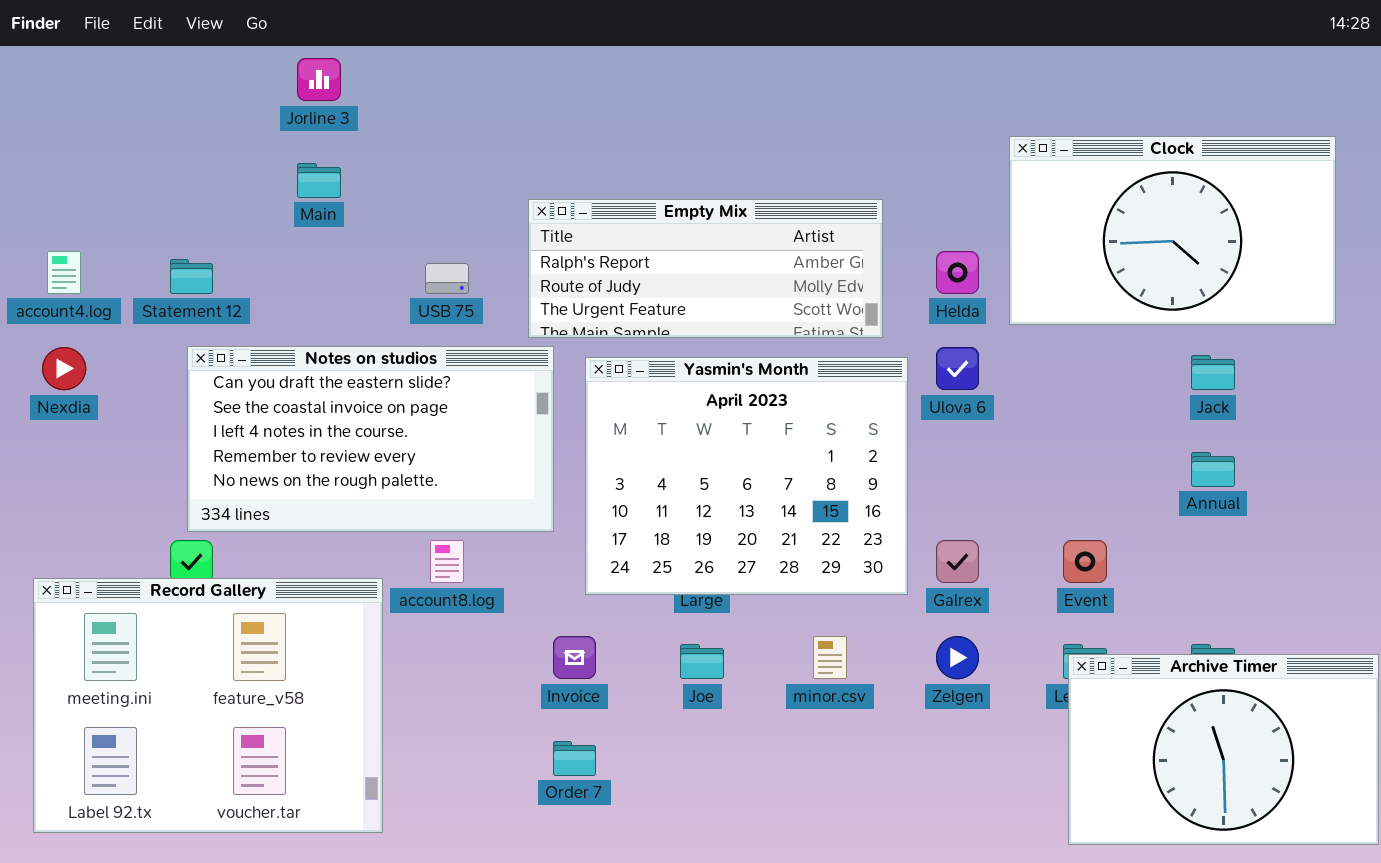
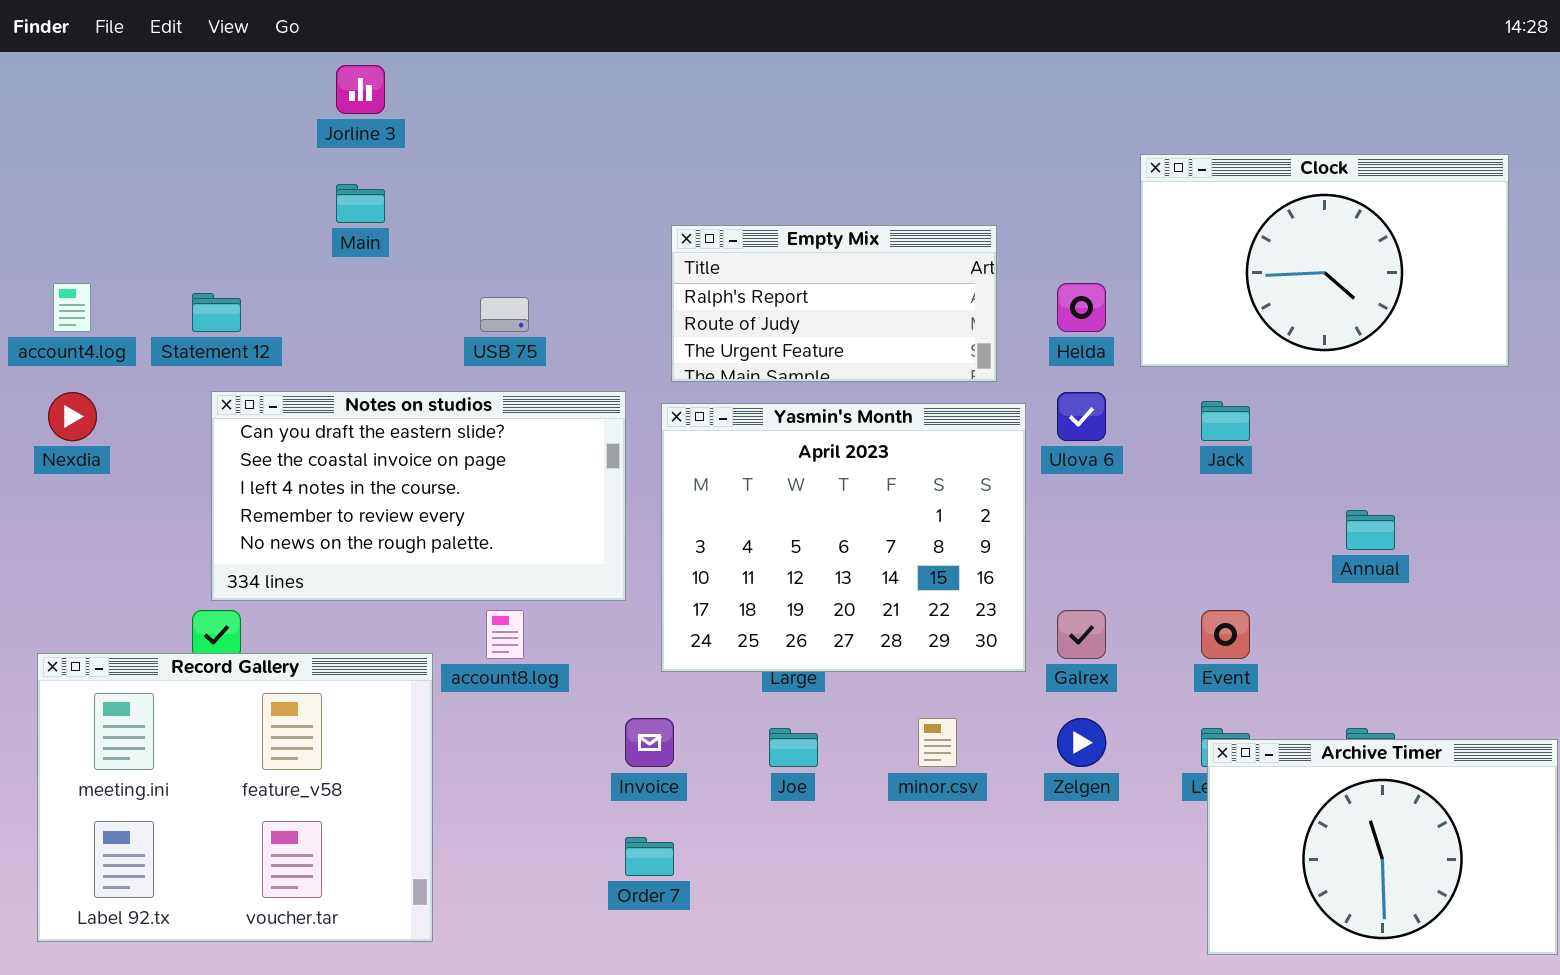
Empty Mix: [528,199,883,338] -> [671,225,997,382], resized
Jack: [1191,355,1235,390] -> [1201,401,1250,441], moved

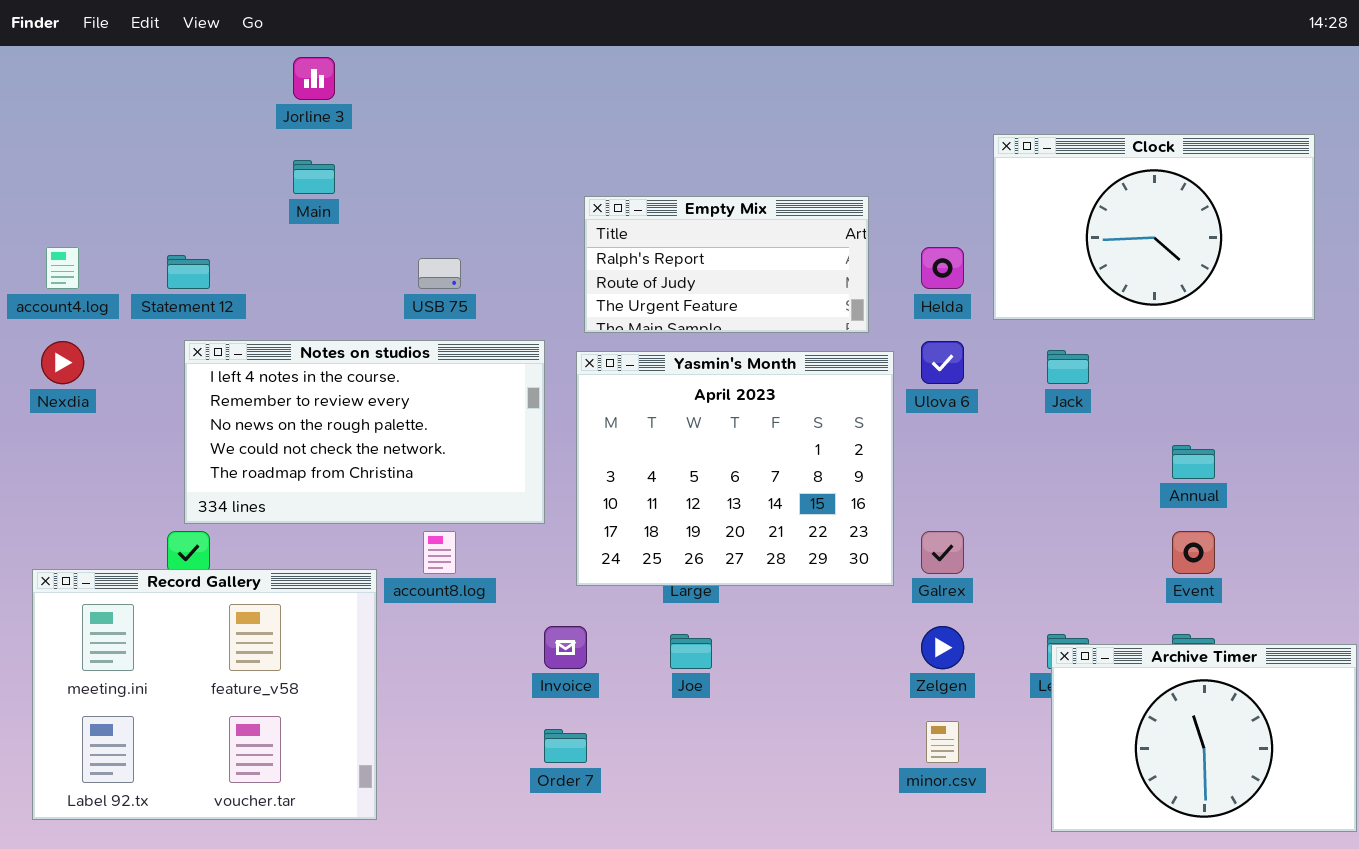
Notes on studios: [211,391,626,601] -> [184,340,545,524], scrolled down 2 rows
Event: [1201,610,1250,659] -> [1172,531,1215,574], moved
minor.csv: [918,718,957,767] -> [926,721,959,763], moved

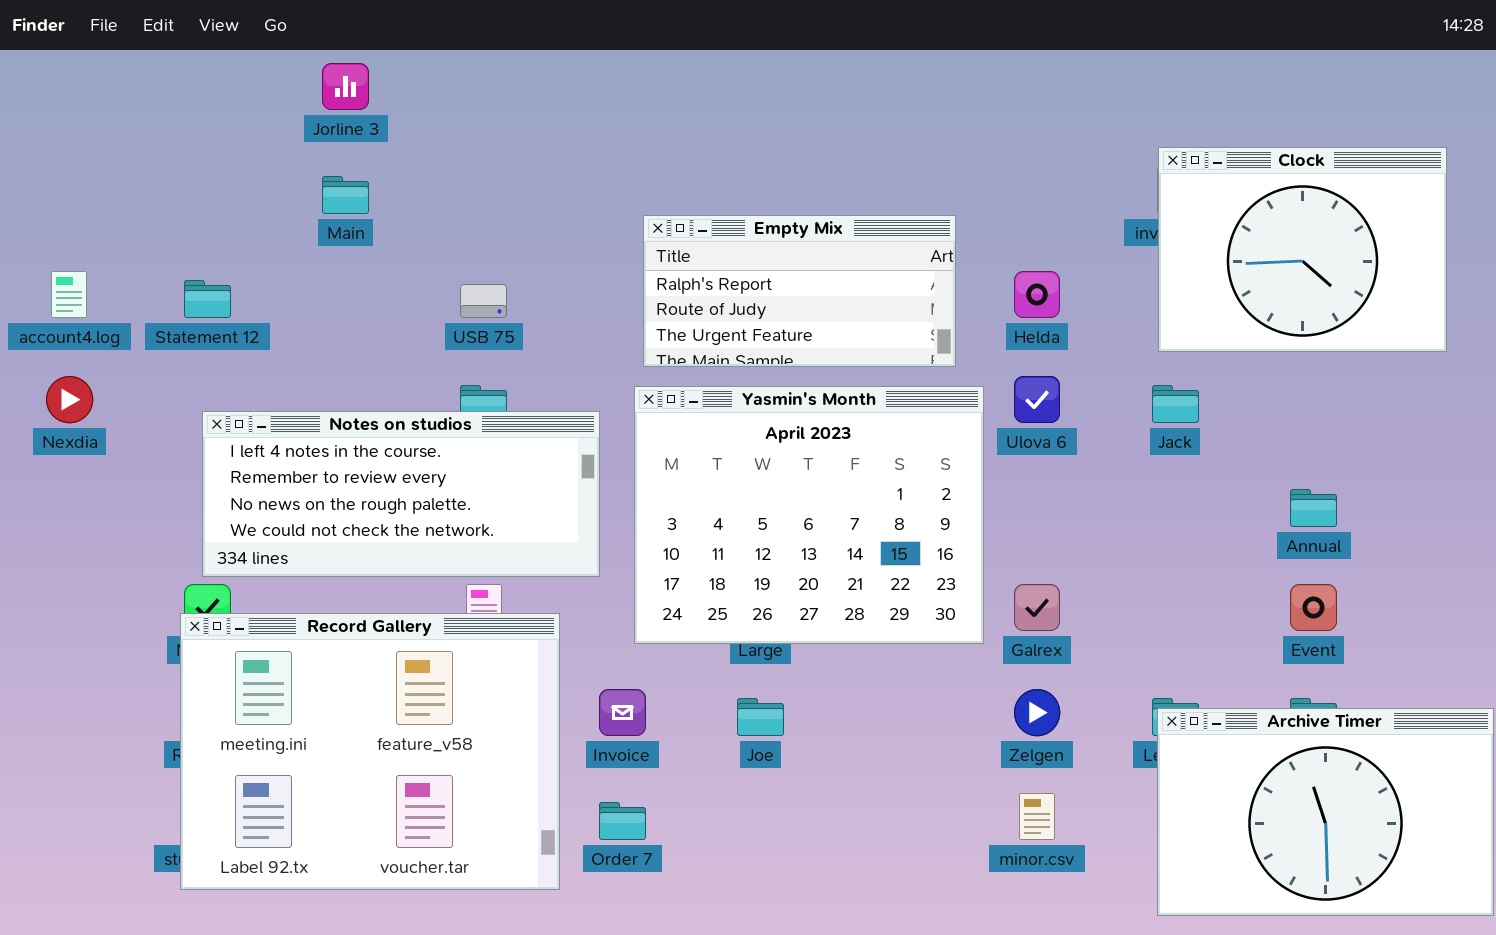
Clock: [993,134,1315,320] -> [1158,147,1447,352], resized
Notes on studios: [184,340,545,524] -> [202,411,600,577], resized
Record Gallery: [32,569,377,820] -> [180,613,560,890], moved

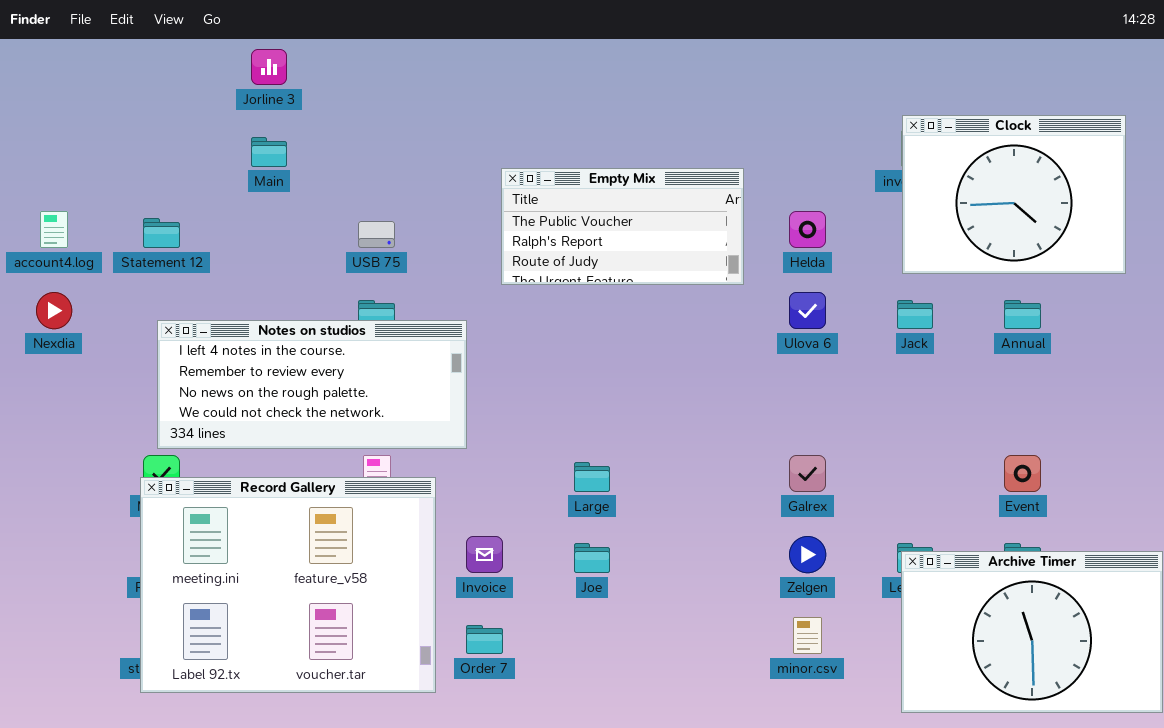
Empty Mix: [643,215,956,367] -> [501,168,744,285], scrolled up 1 row
Yasmin's Month: [634,386,984,644] -> none, closed
Annual: [1290,489,1337,527] -> [1004,300,1041,329], moved

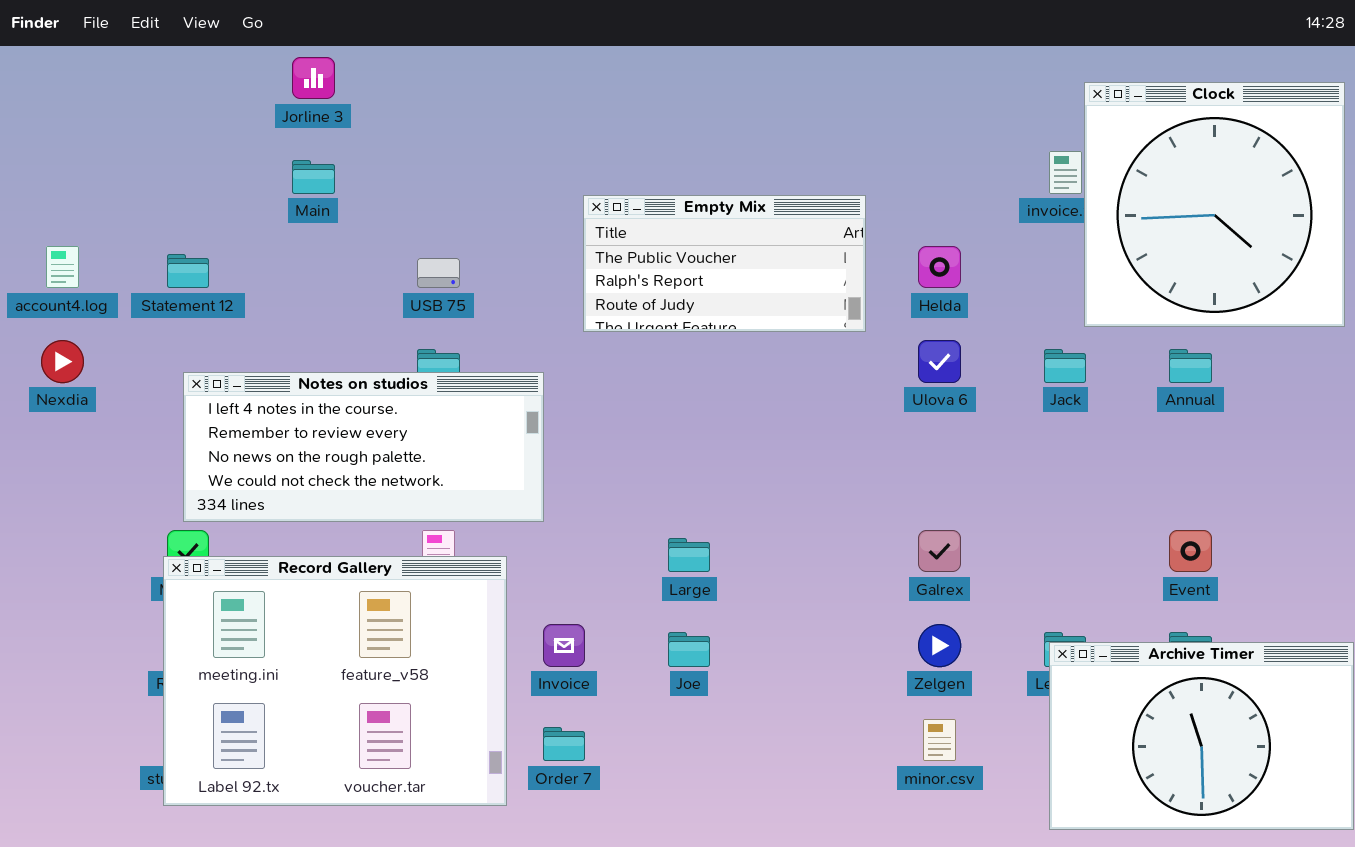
Clock: [902,115,1126,274] -> [1084,82,1345,327], moved, resized

